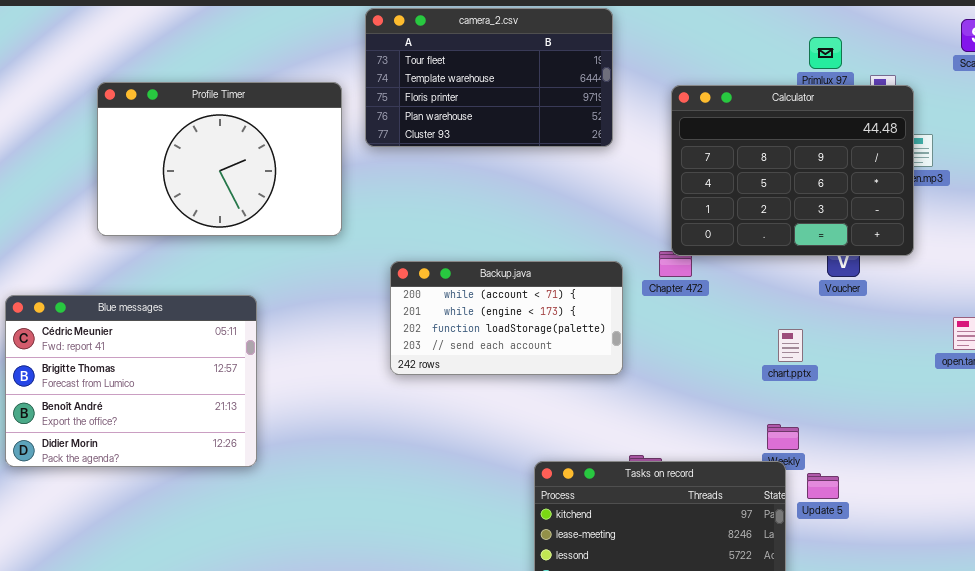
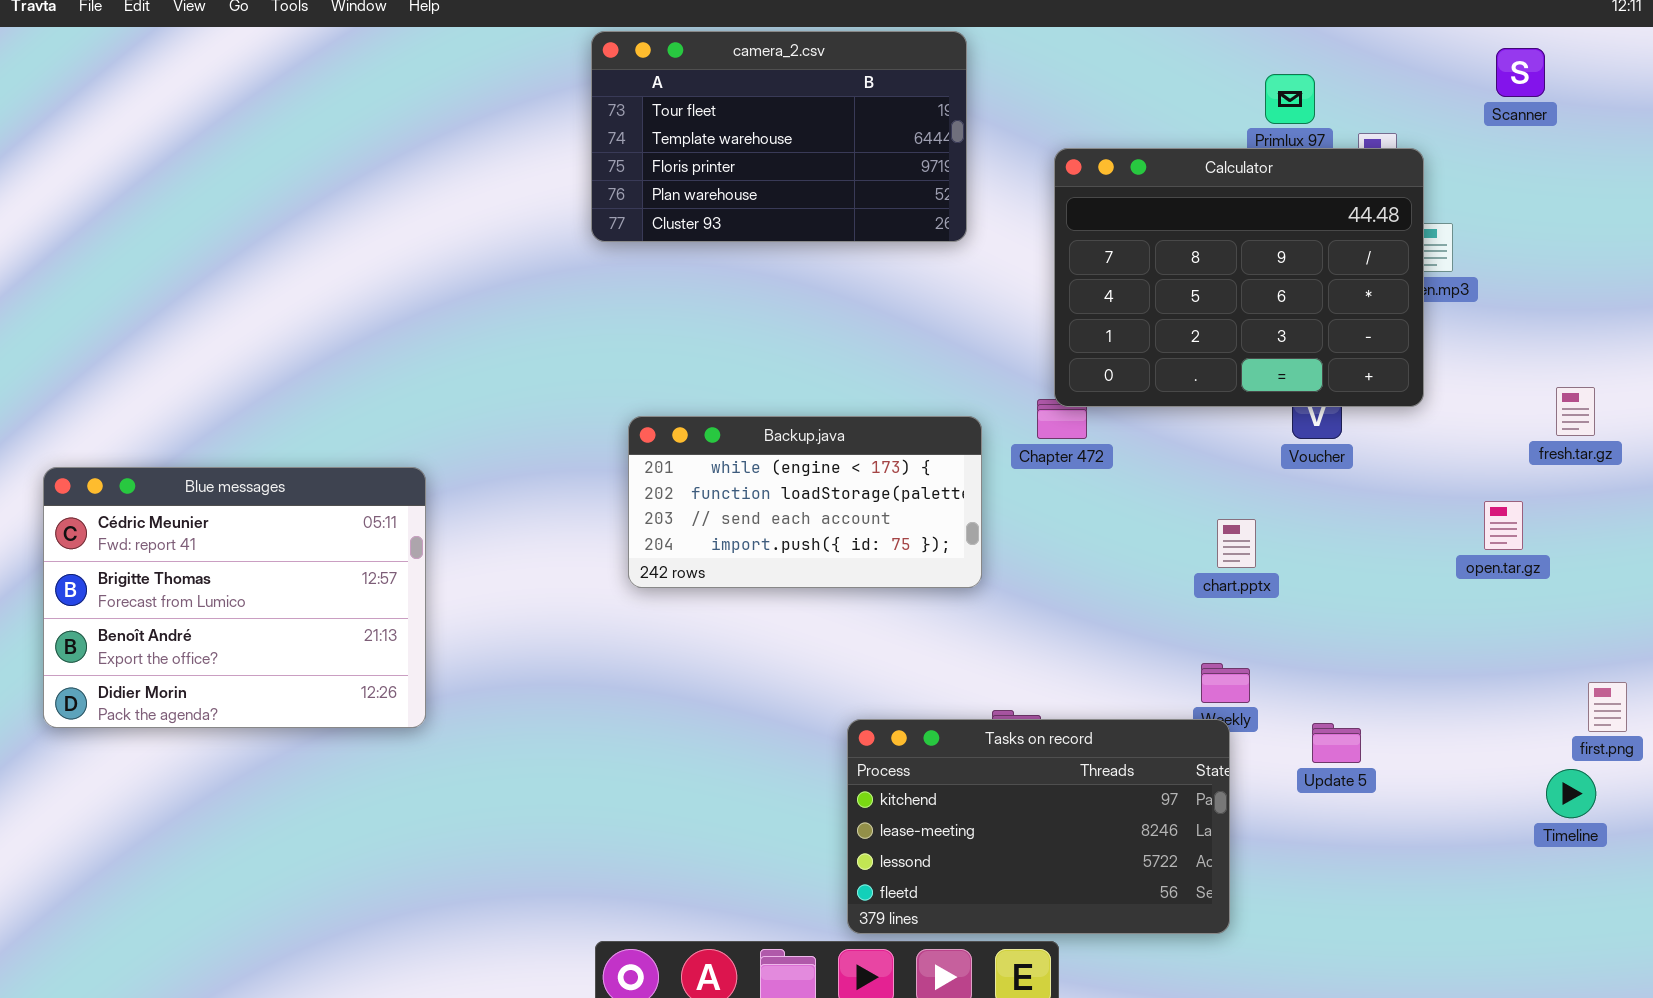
Profile Timer: [97,82,342,236] -> none, closed
Backup.java: [390,261,623,375] -> [628,416,982,588], scrolled down 1 row
Update 5: [807,473,839,499] -> [1312,723,1361,763], moved

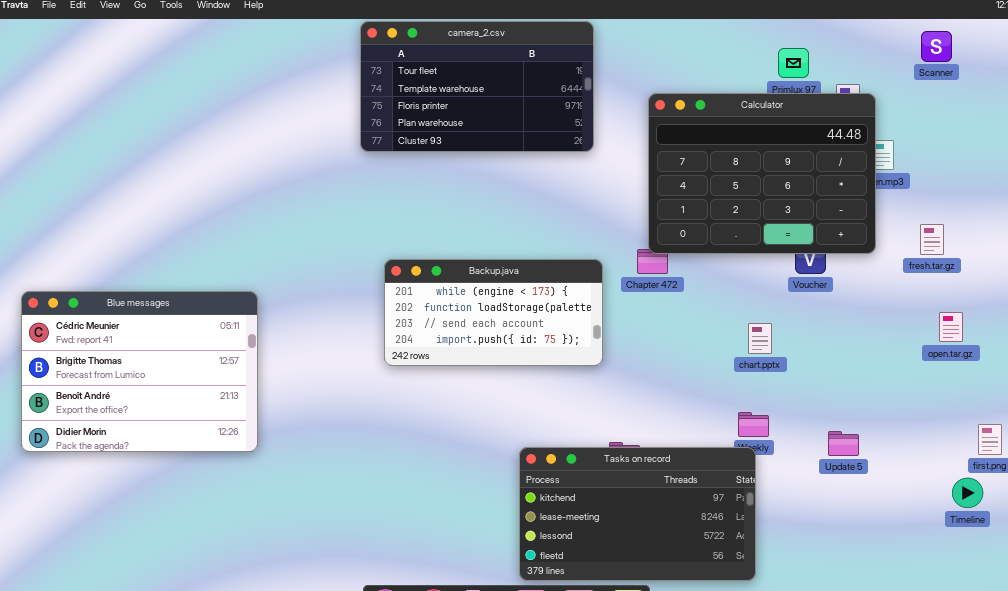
fresh.tar.gz: [1556,387,1595,436] -> [920,224,944,255], moved
open.tar.gz: [1484,501,1523,550] -> [939,312,963,342], moved
Update 5: [1312,723,1361,763] -> [828,431,859,456], moved

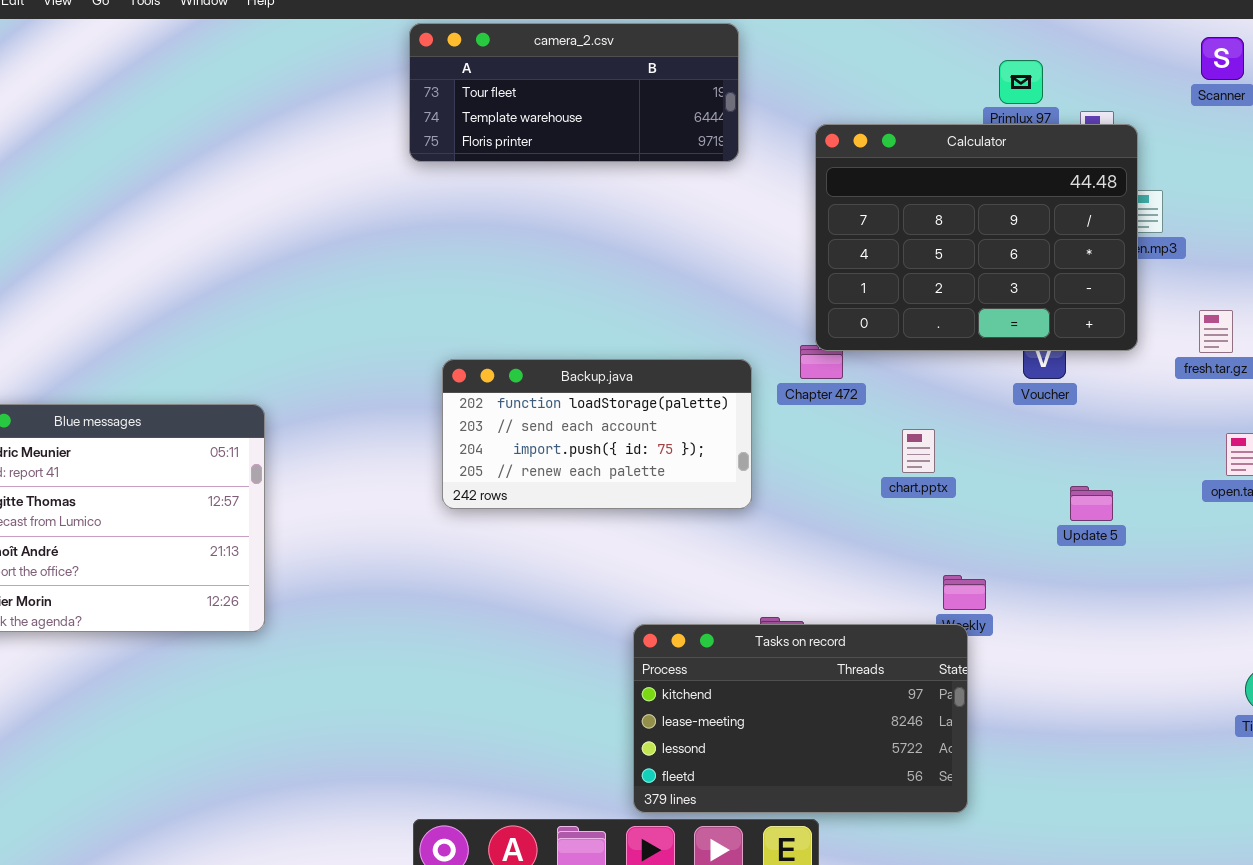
camera_2.csv: [360,21,594,152] -> [409,23,739,162], resized
Backup.java: [384,259,603,366] -> [442,359,752,509], scrolled down 1 row
chart.pptx: [748,323,772,354] -> [902,429,935,473], moved
Update 5: [828,431,859,456] -> [1070,486,1113,521], moved

